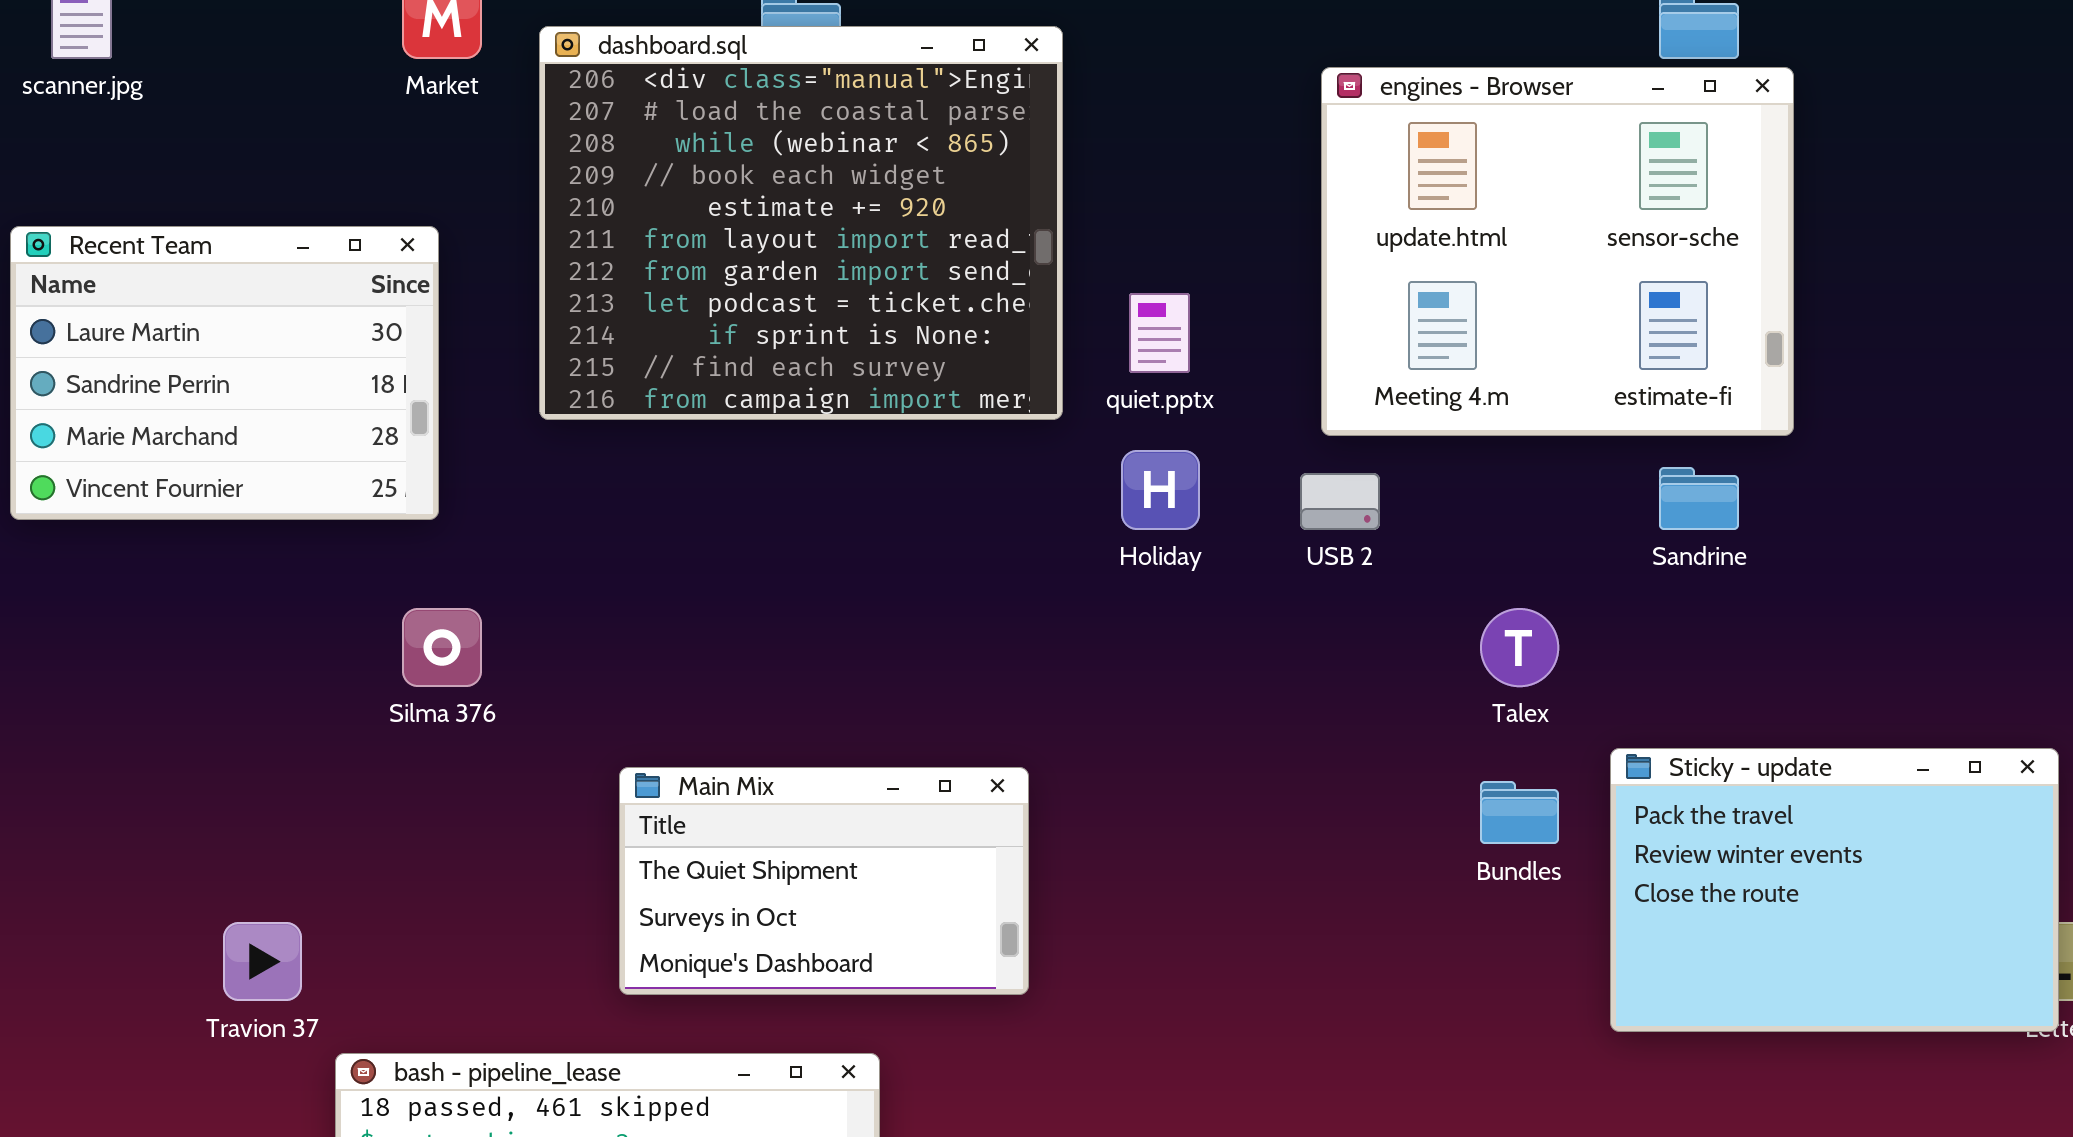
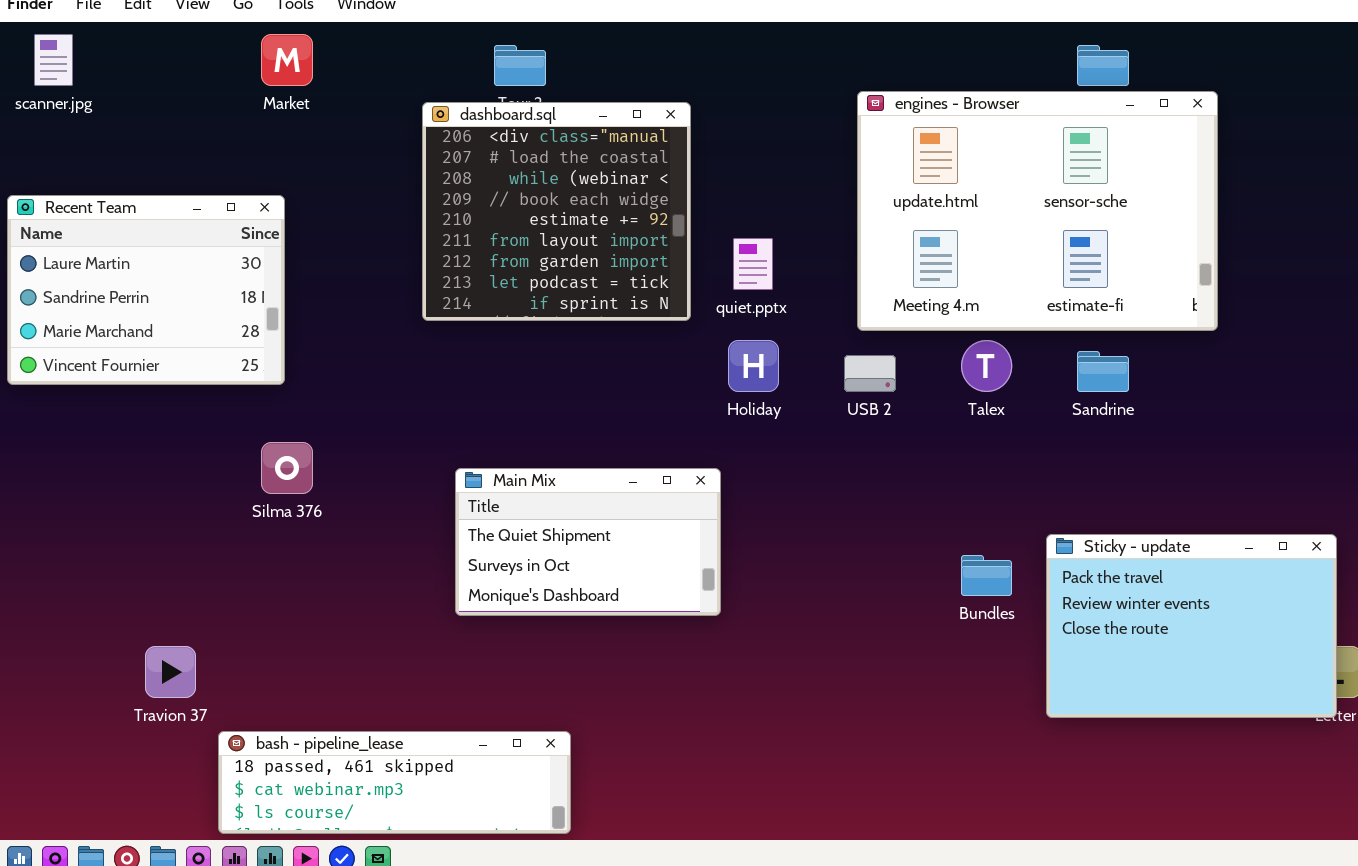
dashboard.sql: [539,26,1063,420] -> [422,102,691,321], resized
engines - Browser: [1321,67,1794,436] -> [857,91,1218,331], resized
Talex: [1480,608,1559,687] -> [961,340,1012,392], moved
Main Mix: [619,767,1029,995] -> [455,468,721,616], moved

